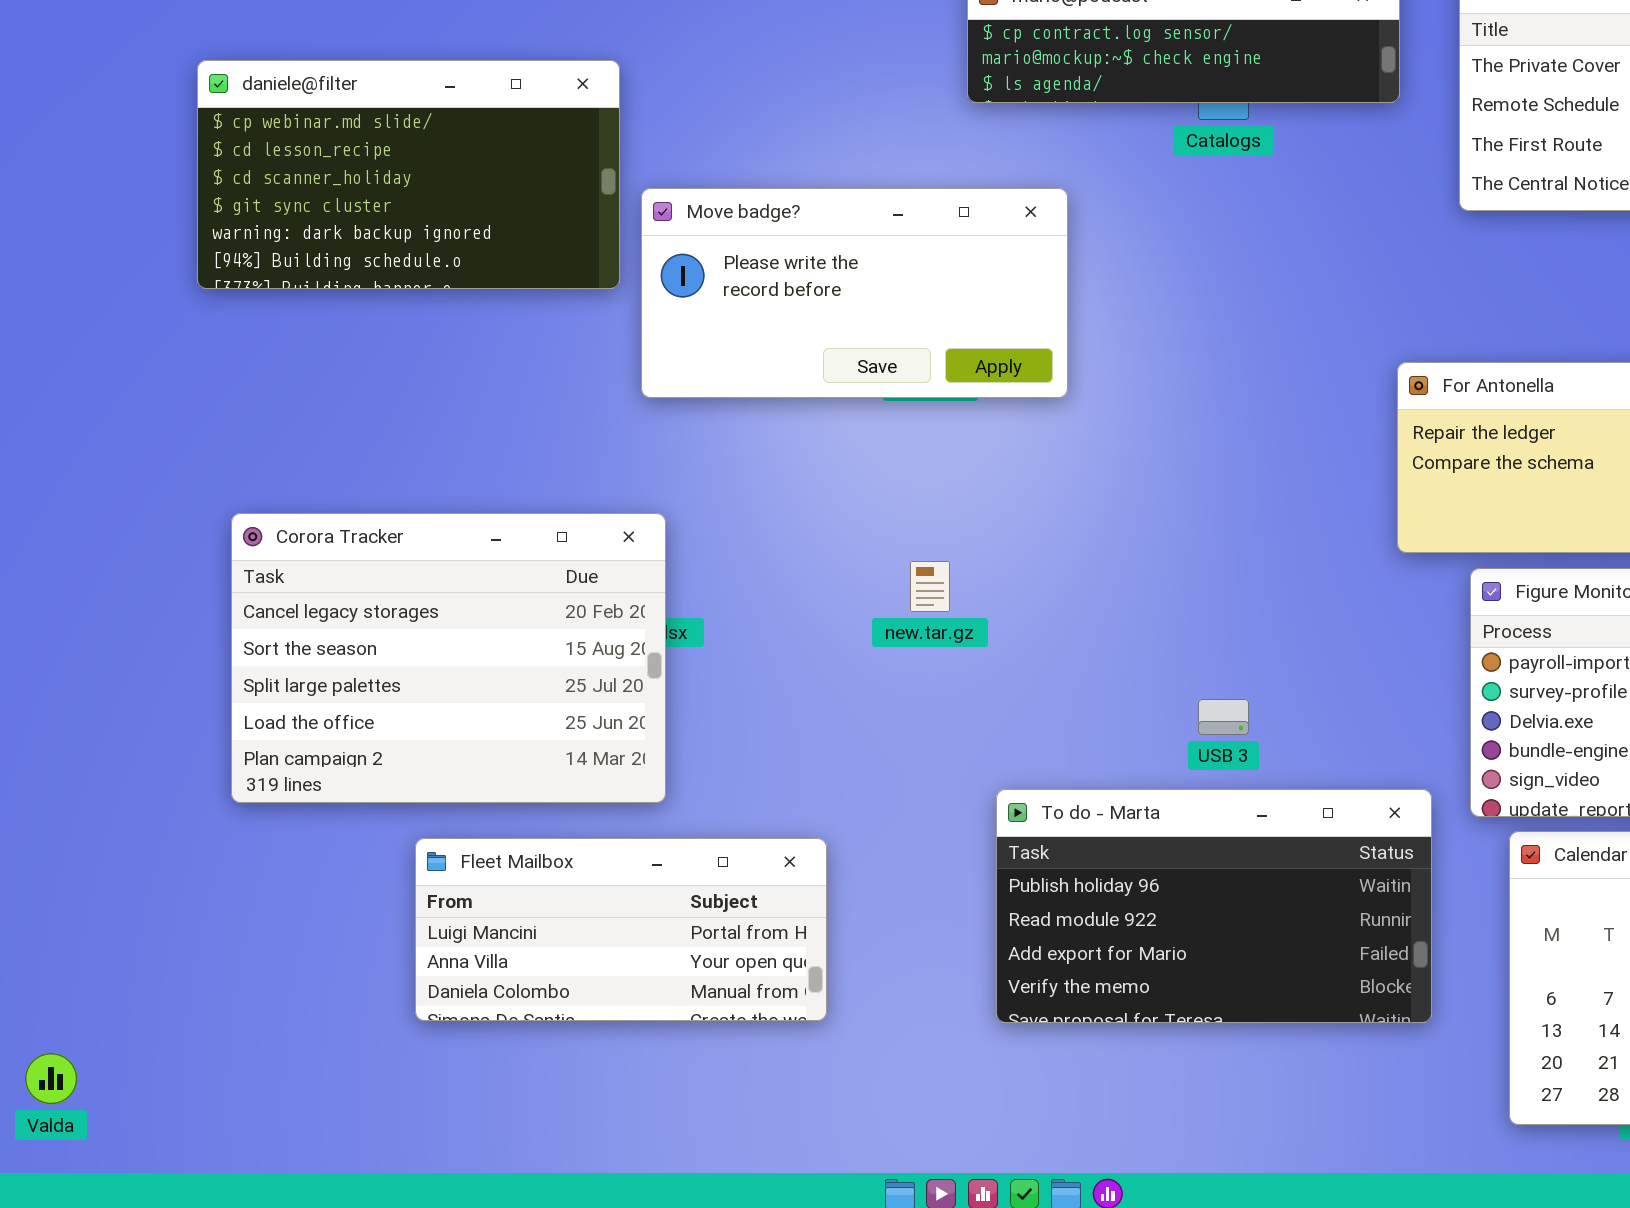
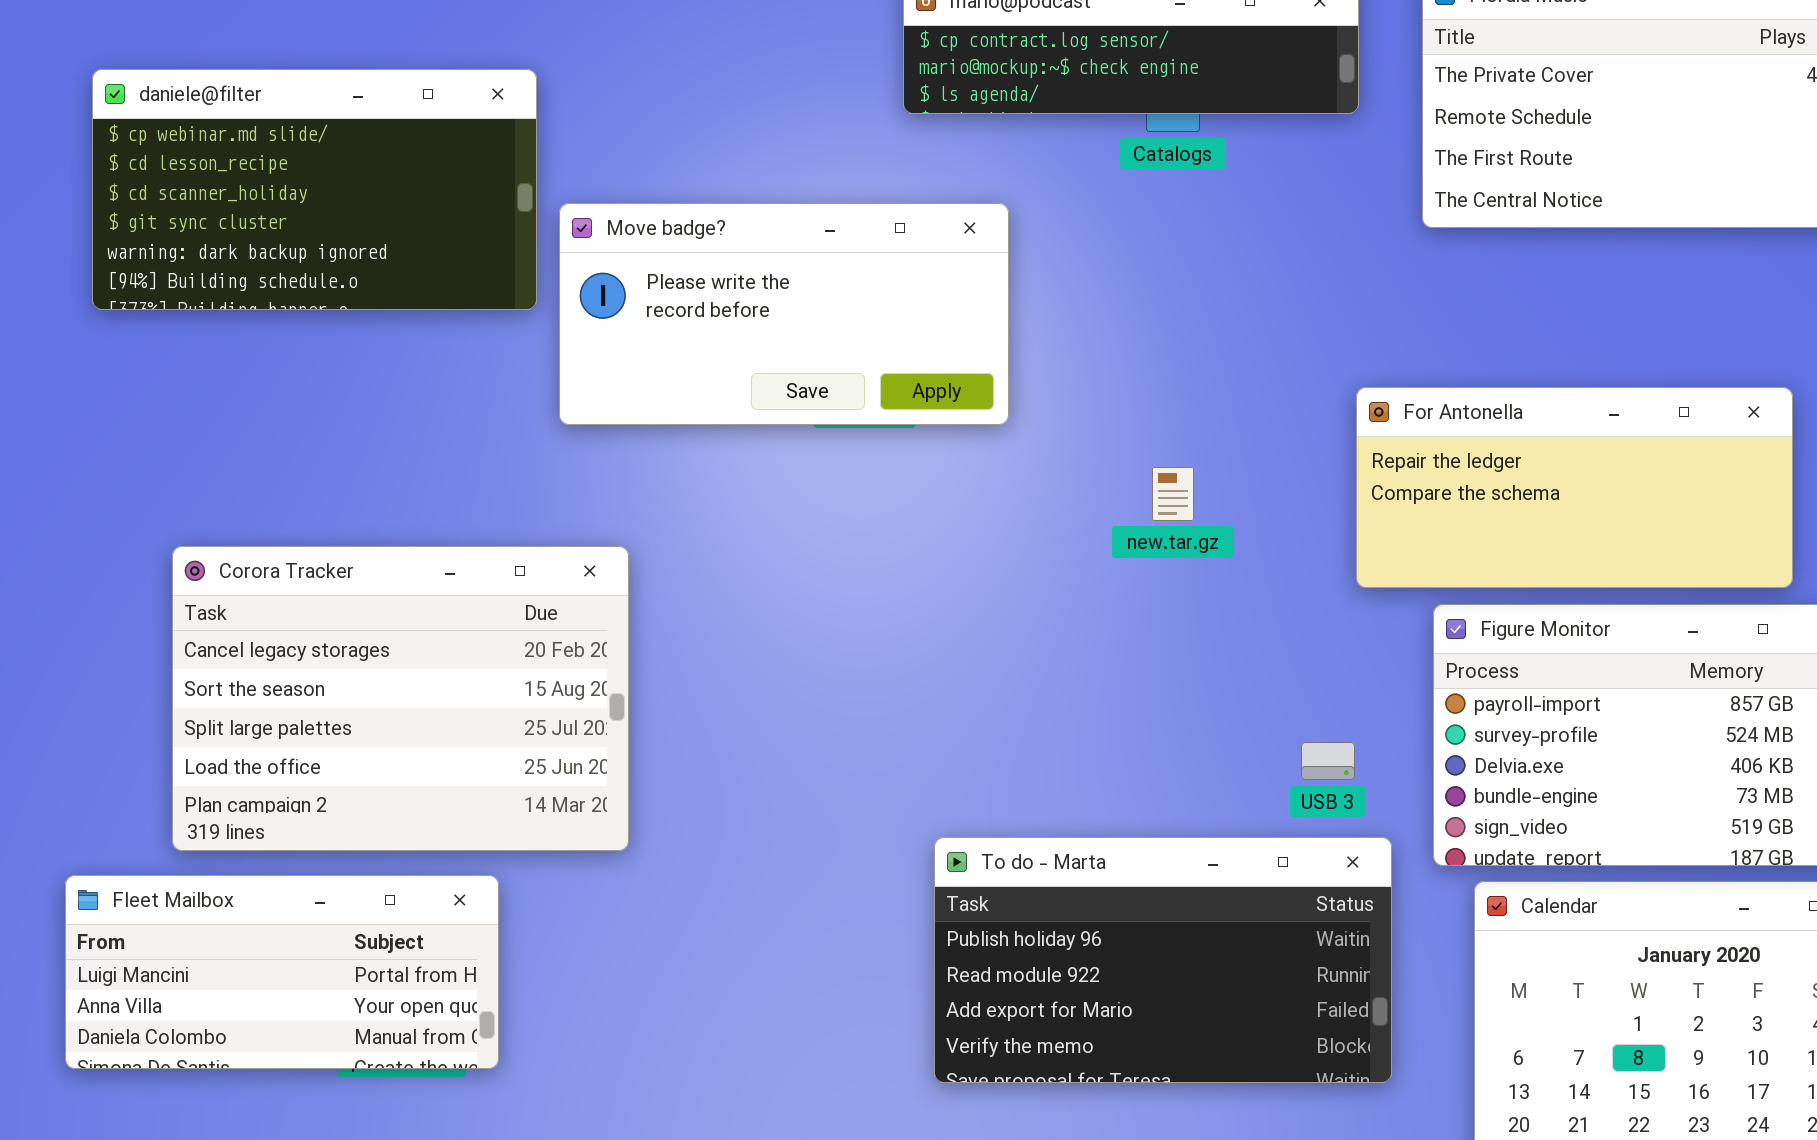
Corora Tracker: [231,513,666,803] -> [172,546,629,851], moved
new.tar.gz: [910,561,950,612] -> [1152,467,1194,521], moved
USB 3: [1198,699,1249,735] -> [1301,742,1355,780], moved
Fleet Mailbox: [415,838,827,1021] -> [65,875,499,1069], moved

